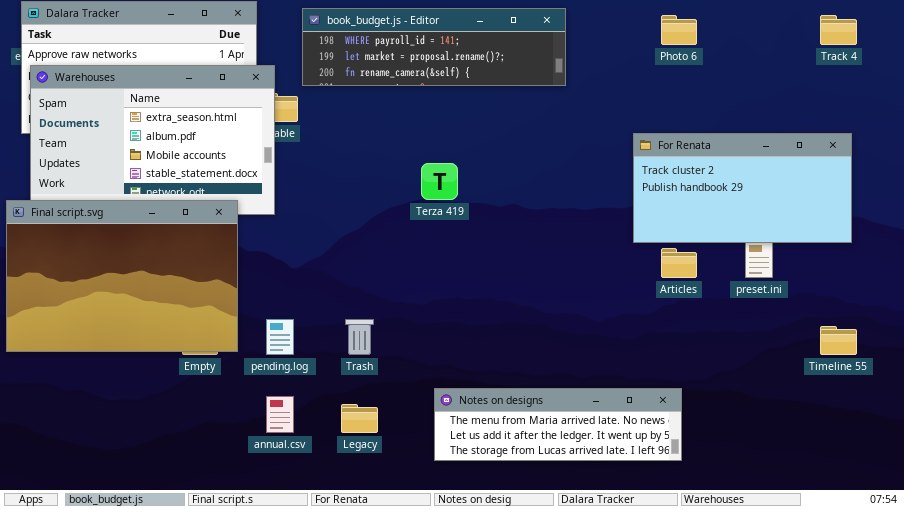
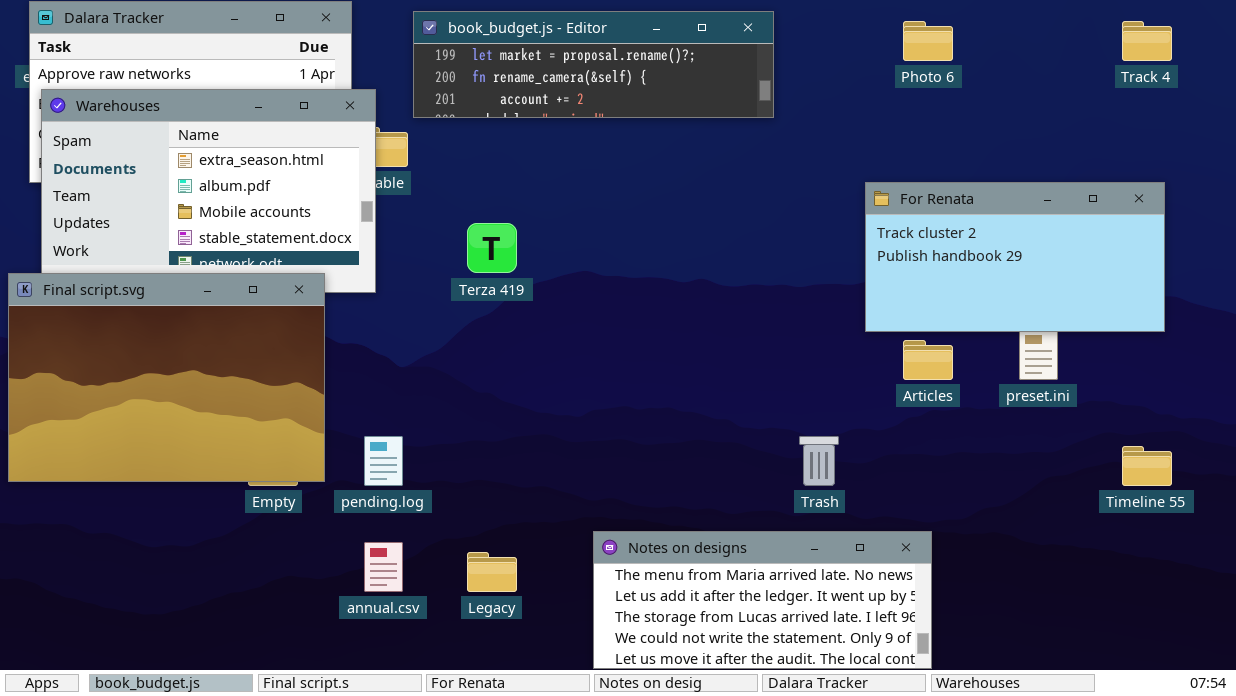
book_budget.js - Editor: [302,8,566,86] -> [413,11,774,118], scrolled down 1 row
Terza 419: [421,163,458,200] -> [467,223,517,273], moved
Trash: [345,319,374,355] -> [799,436,839,486], moved
Notes on designs: [434,388,682,461] -> [593,531,932,669], resized

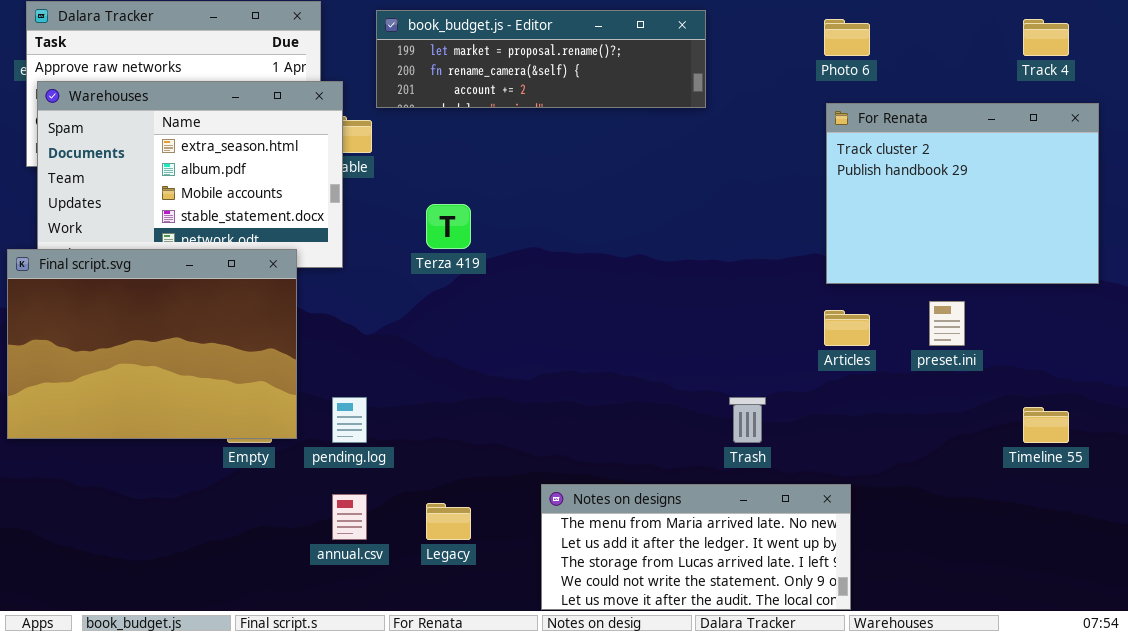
For Renata: [865,182,1165,332] -> [826,103,1099,284], moved, resized

